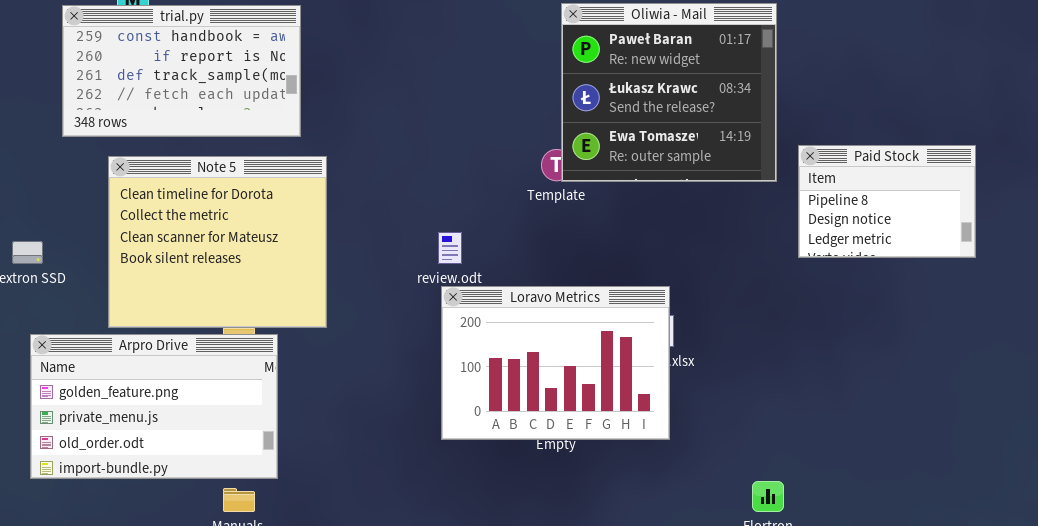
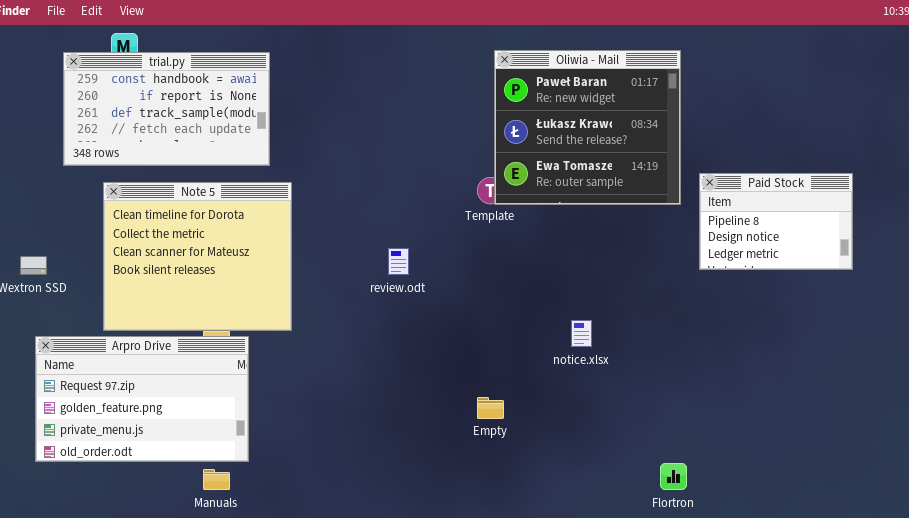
Loravo Metrics: [441,286,670,440] -> none, closed
Arpro Drive: [30,334,278,479] -> [35,336,249,462], scrolled up 1 row

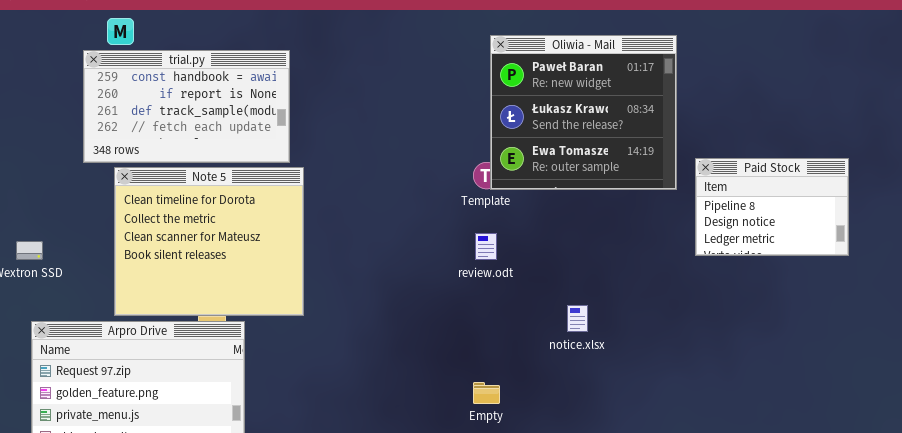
trial.py: [63,52,270,166] -> [83,50,290,163], moved
Note 5: [103,182,292,331] -> [114,167,304,316], moved
review.odt: [388,248,409,275] -> [475,233,497,260], moved

